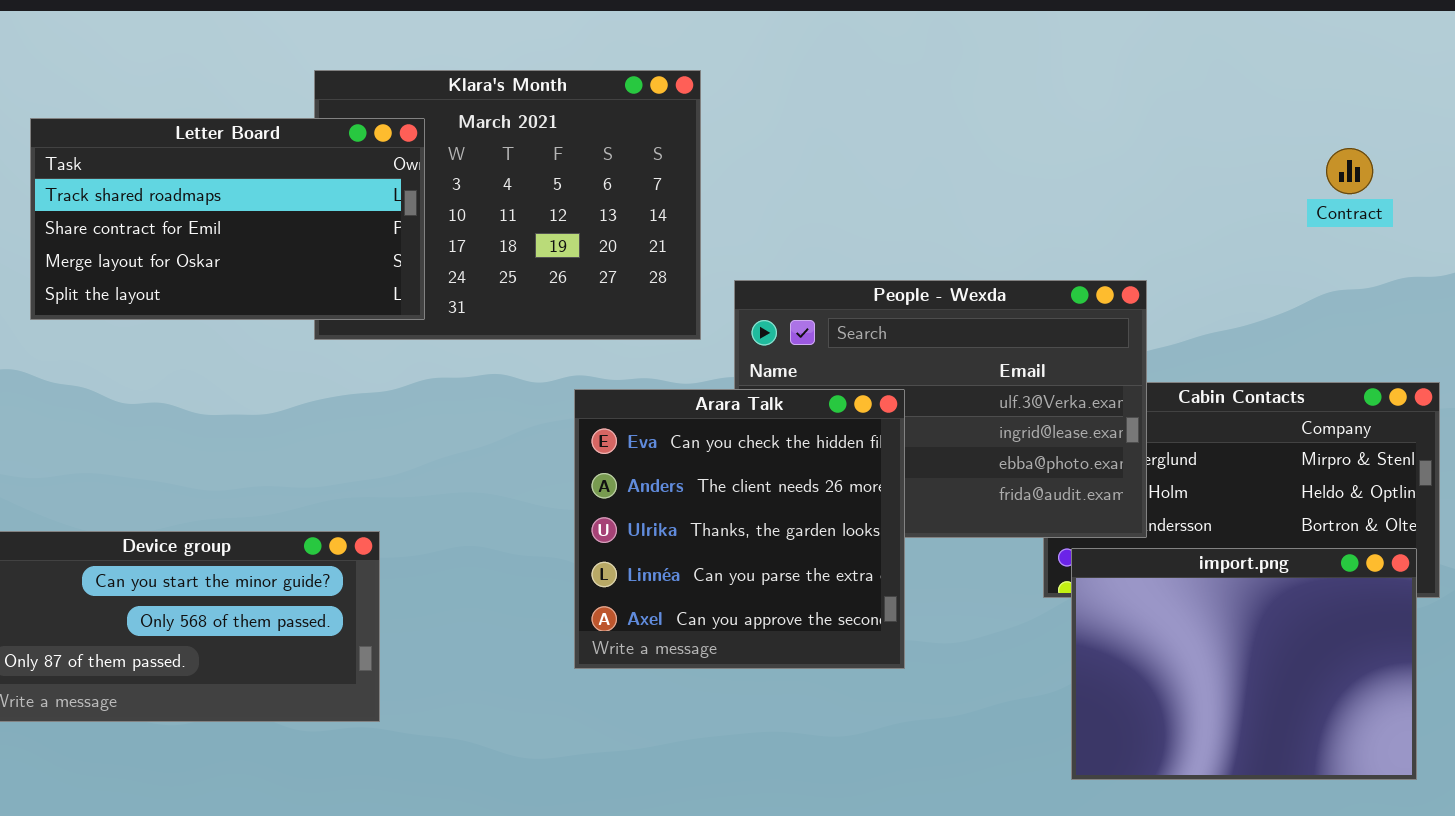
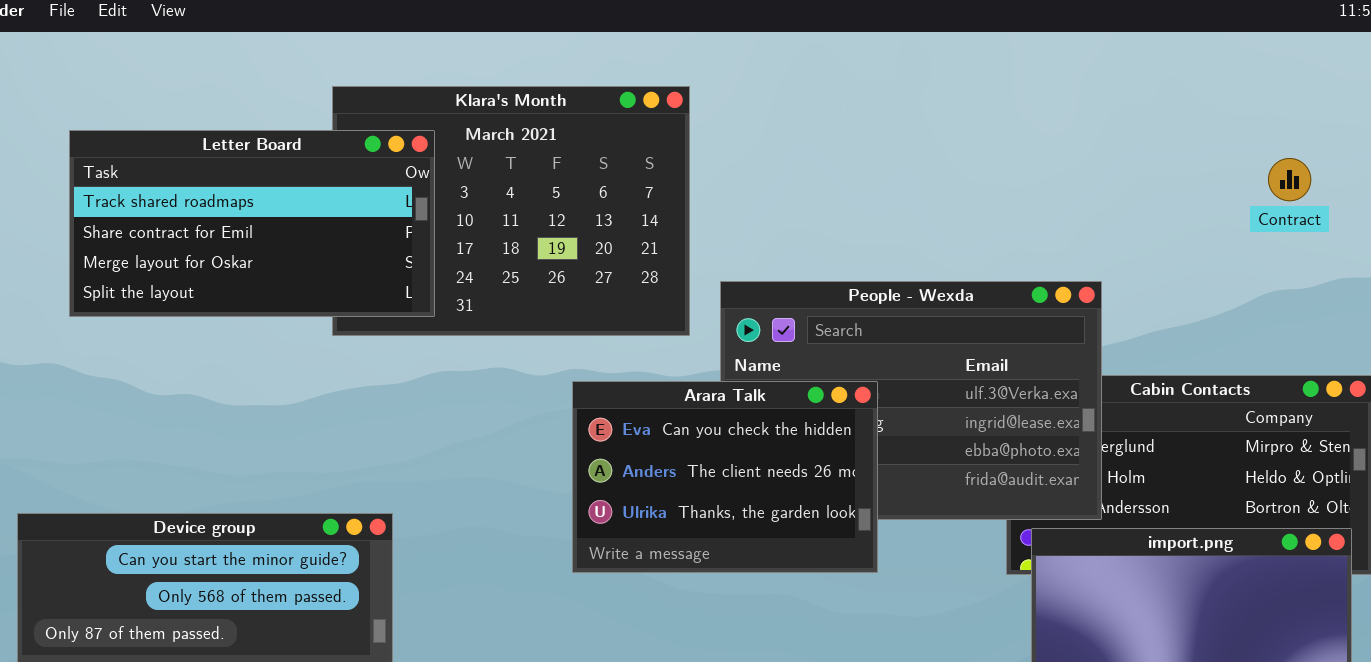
Arara Talk: [574,389,905,669] -> [572,381,878,573], resized

